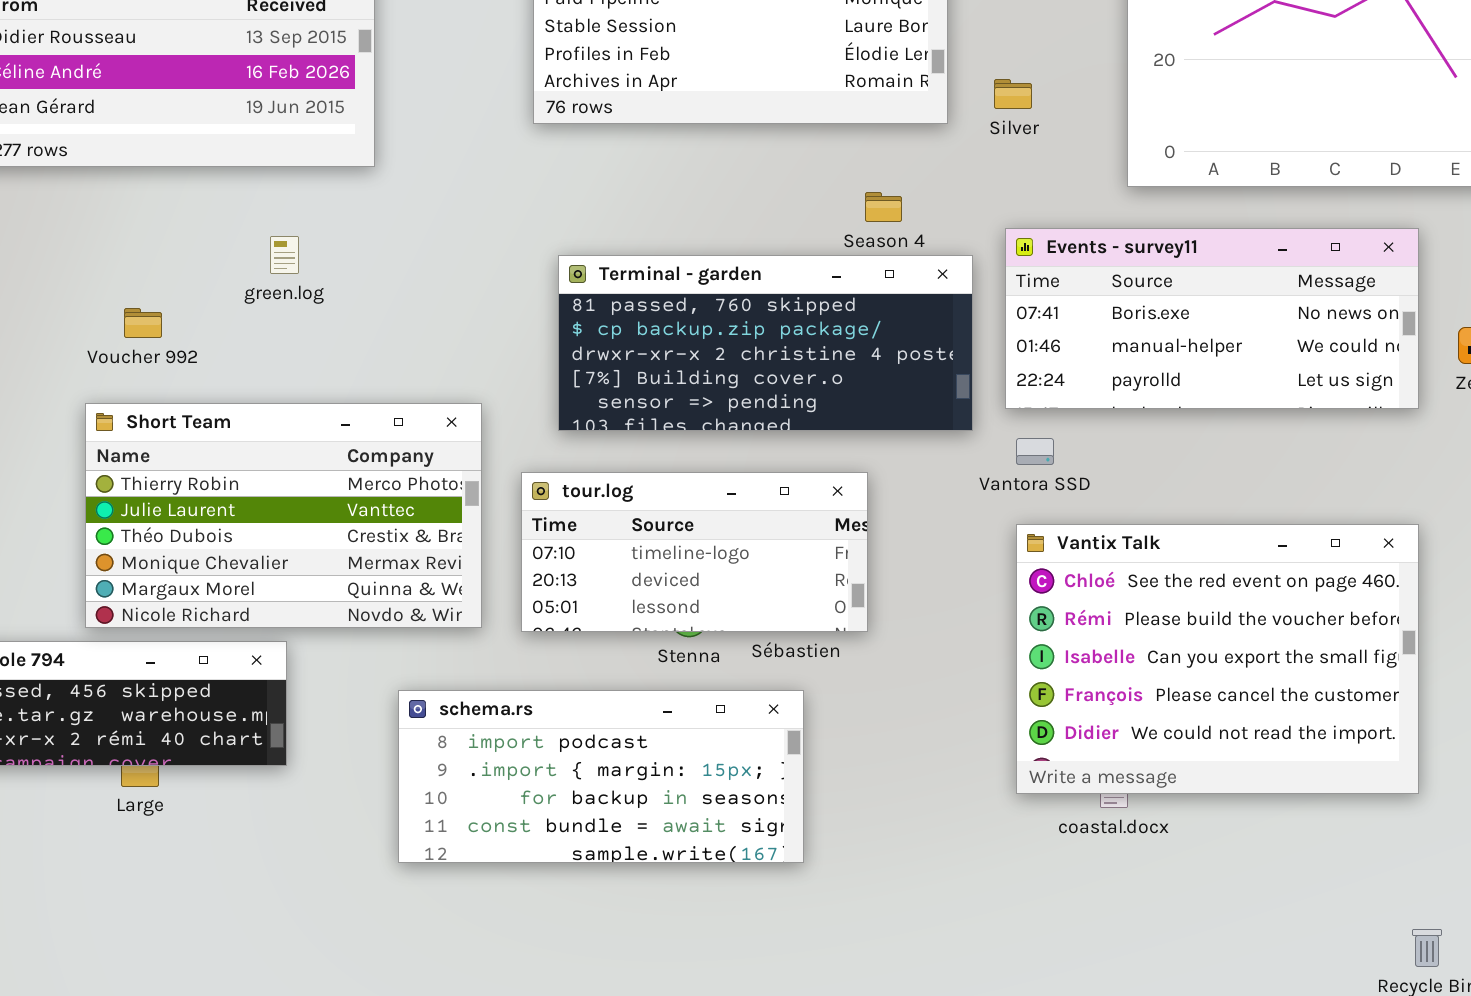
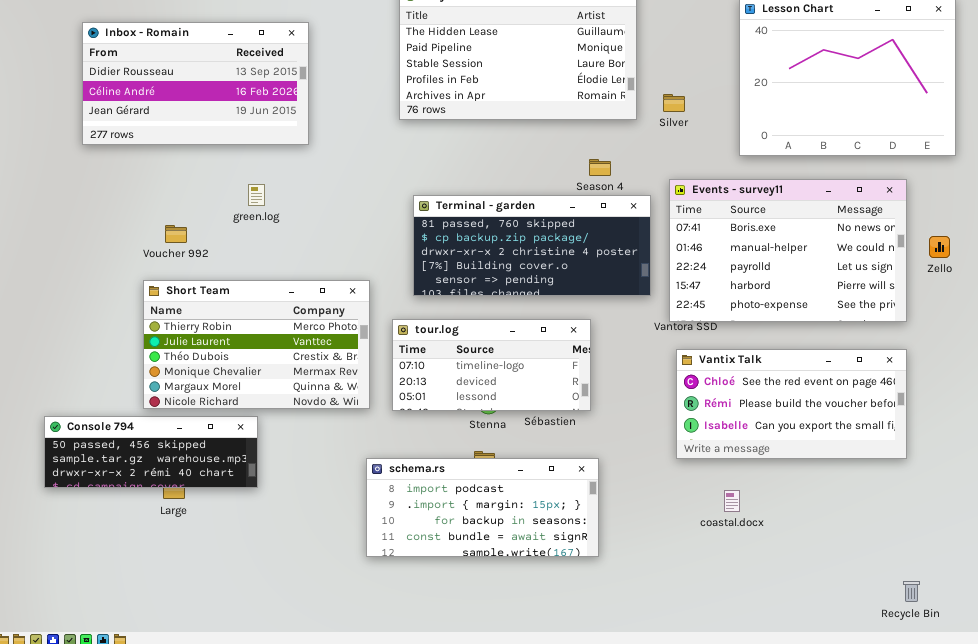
Events - survey11: [1005,228,1419,409] -> [669,179,907,322], resized
Vantix Talk: [1016,524,1419,794] -> [676,349,907,459], resized
schema.rs: [398,690,804,863] -> [366,458,599,557], moved

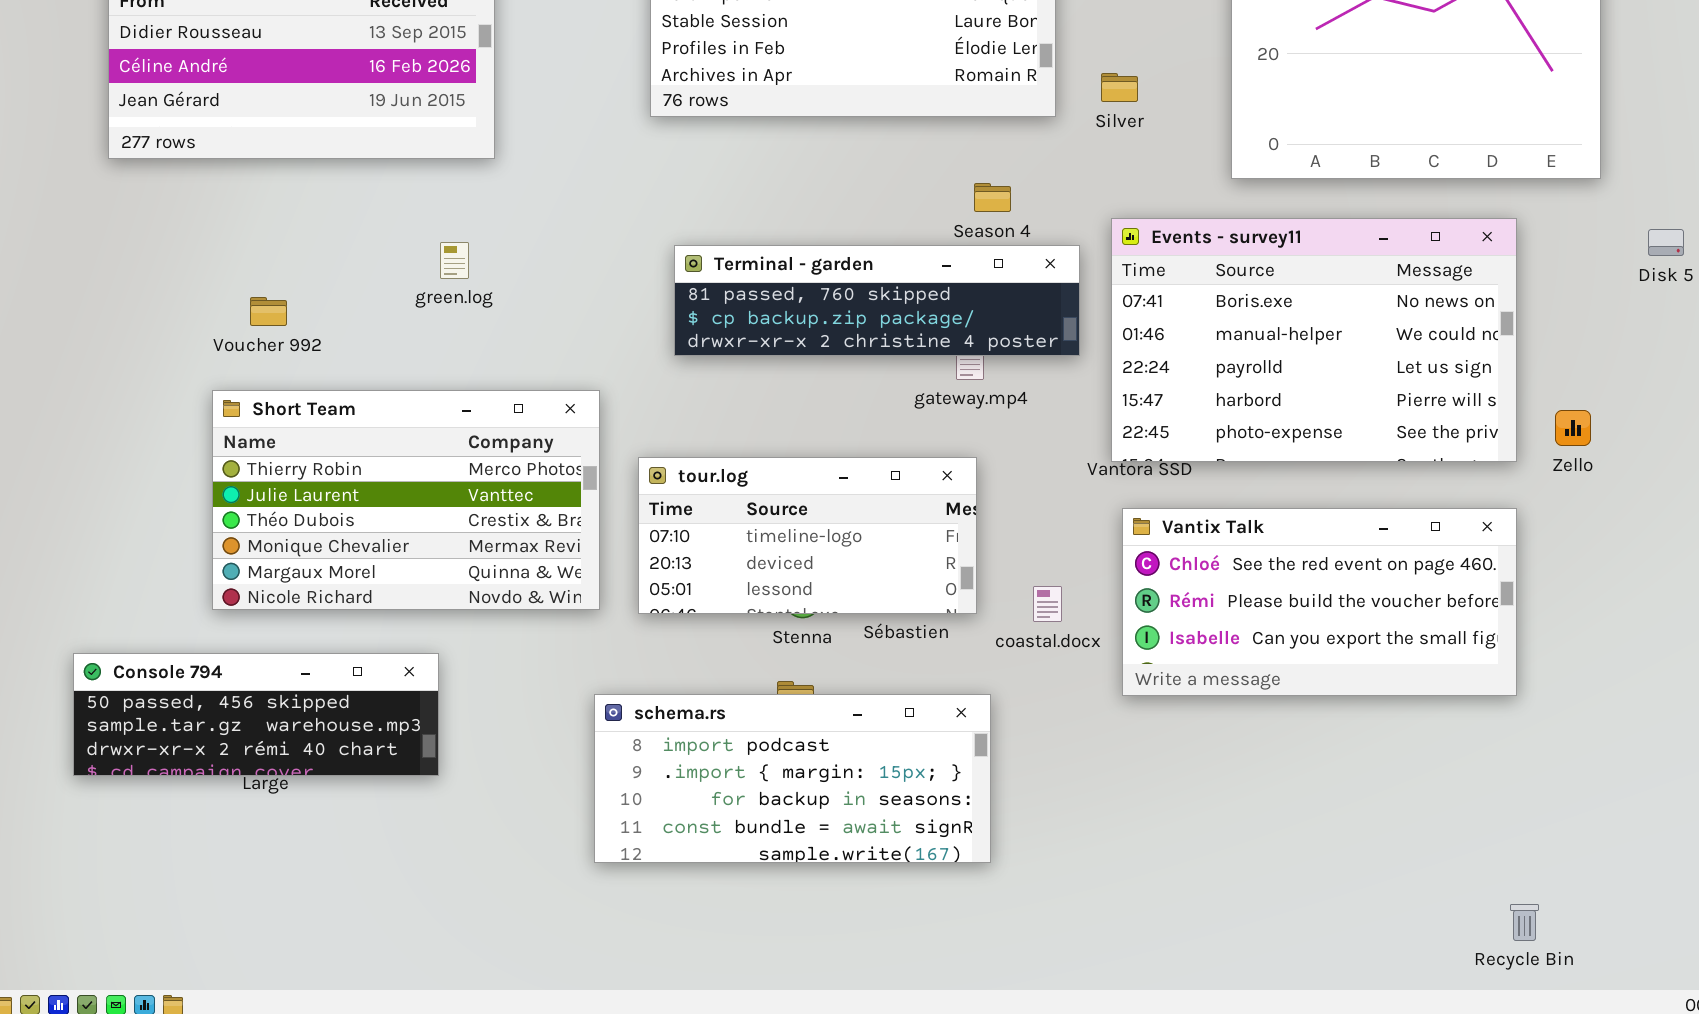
green.log: [248,184,265,206] -> [440,242,469,279], moved
Terminal - garden: [413,195,651,296] -> [674,245,1080,356], resized
Zello: [929,236,950,258] -> [1555,410,1591,446], moved
Console 794: [44,416,258,488] -> [73,653,439,776], moved
coastal.docx: [724,490,740,512] -> [1033,586,1062,622], moved

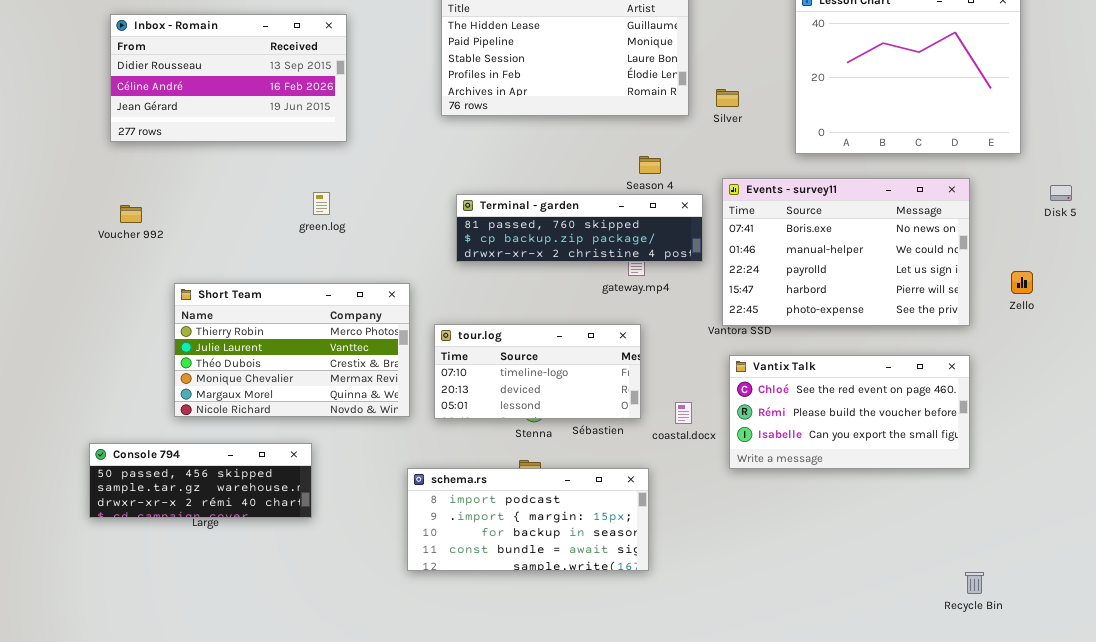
Voucher 992: [250,297,287,326] -> [120,205,142,223], moved
Zello: [1555,410,1591,446] -> [1011,271,1033,294], moved
Recycle Bin: [1510,904,1539,941] -> [965,572,984,594], moved

